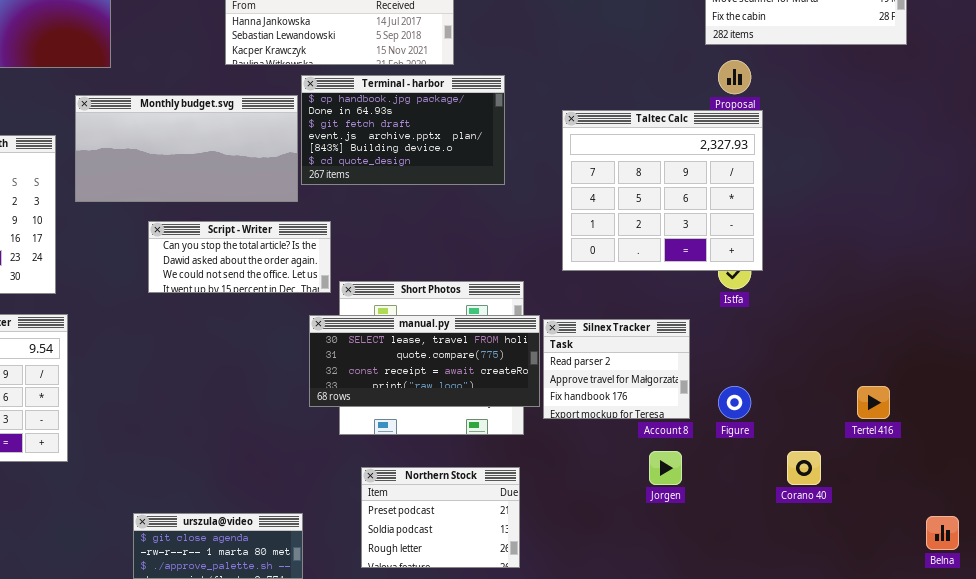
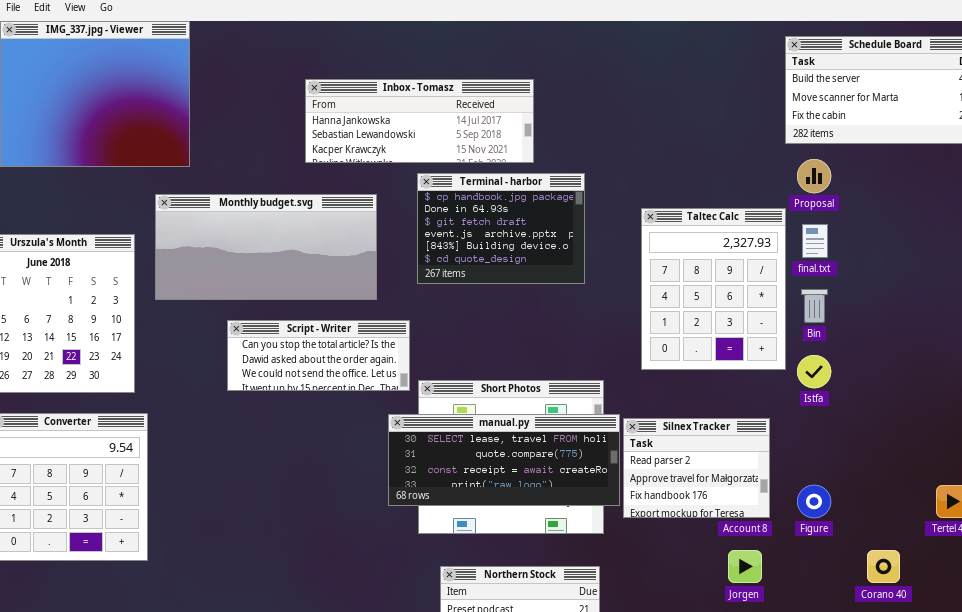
Terminal - harbor: [301,75,505,185] -> [417,173,585,284], resized
Taltec Calc: [562,110,763,271] -> [641,208,786,370], resized

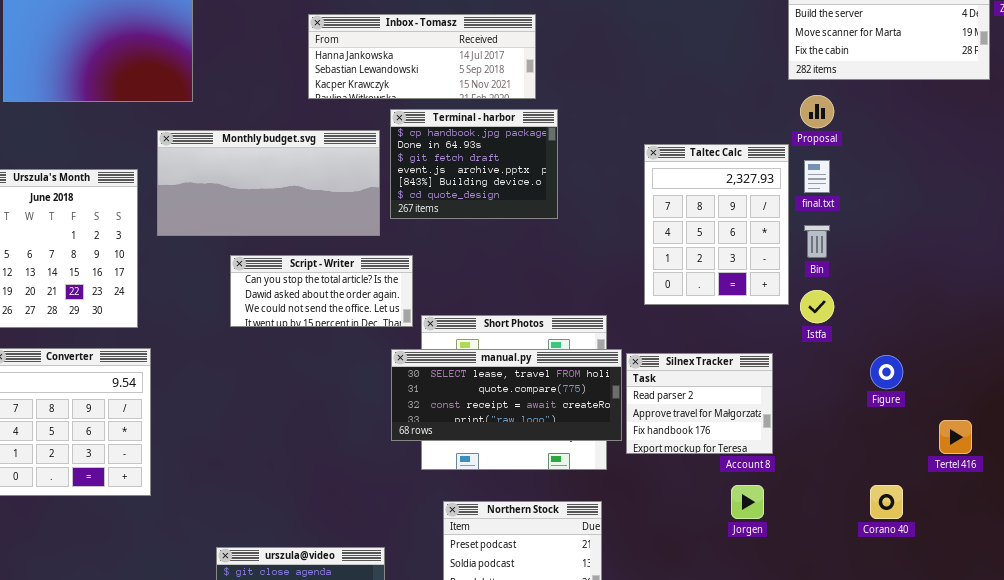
Terminal - harbor: [417,173,585,284] -> [390,109,558,219], moved
Figure: [797,485,831,518] -> [870,355,903,389], moved

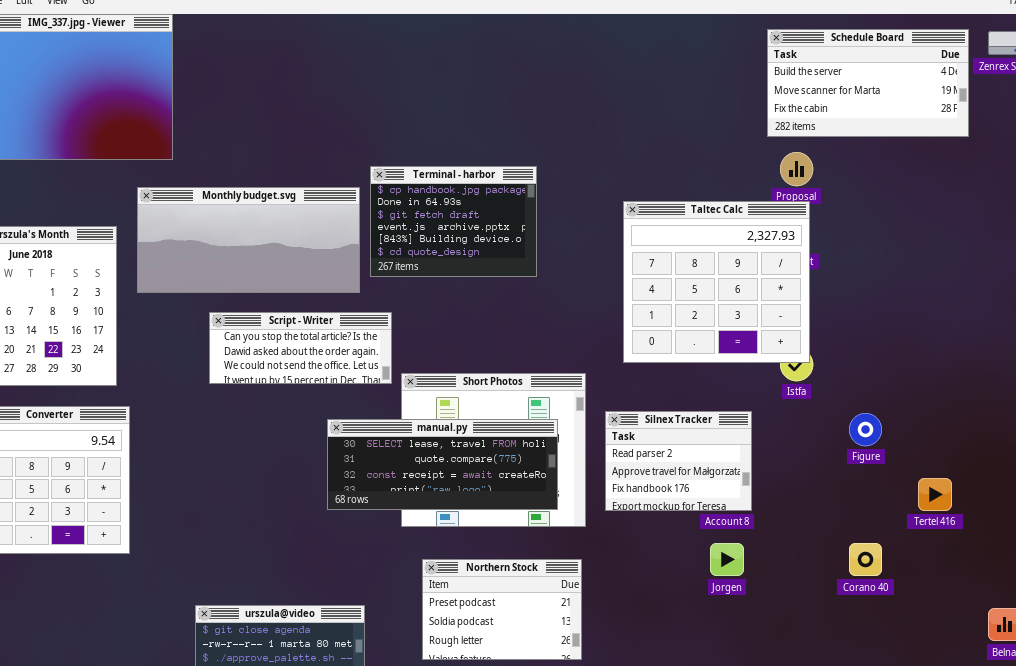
Inbox - Tomasz: [308,14,536,99] -> none, closed
Taltec Calc: [644,144,789,305] -> [623,201,810,363], resized
manual.py: [391,349,622,441] -> [327,419,558,510], moved

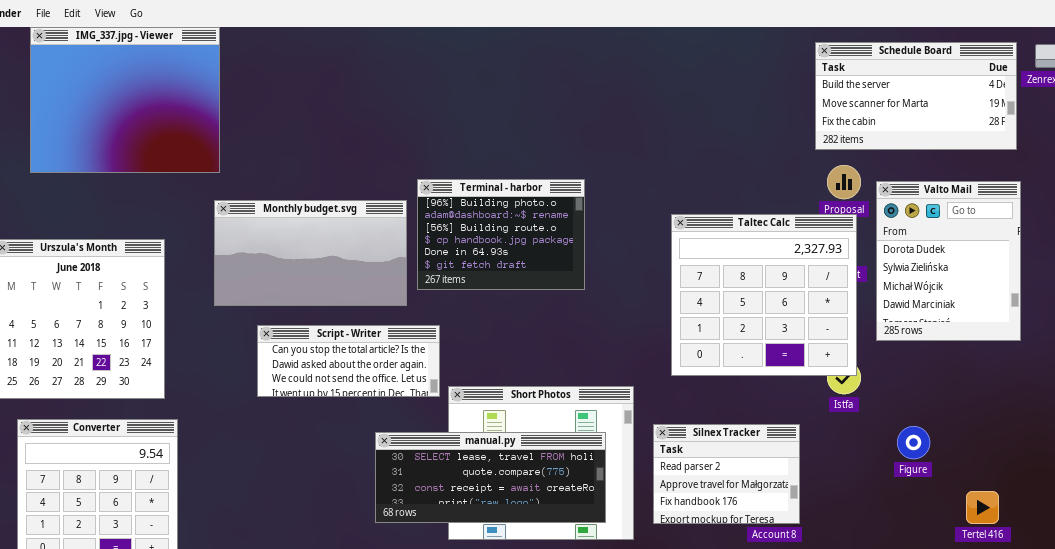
Terminal - harbor: [370,166,537,277] -> [417,179,585,290], scrolled up 3 rows
Valto Mail: none -> [876,181,1021,341], opened
Monthly budget.svg: [137,187,360,293] -> [214,200,407,306], resized

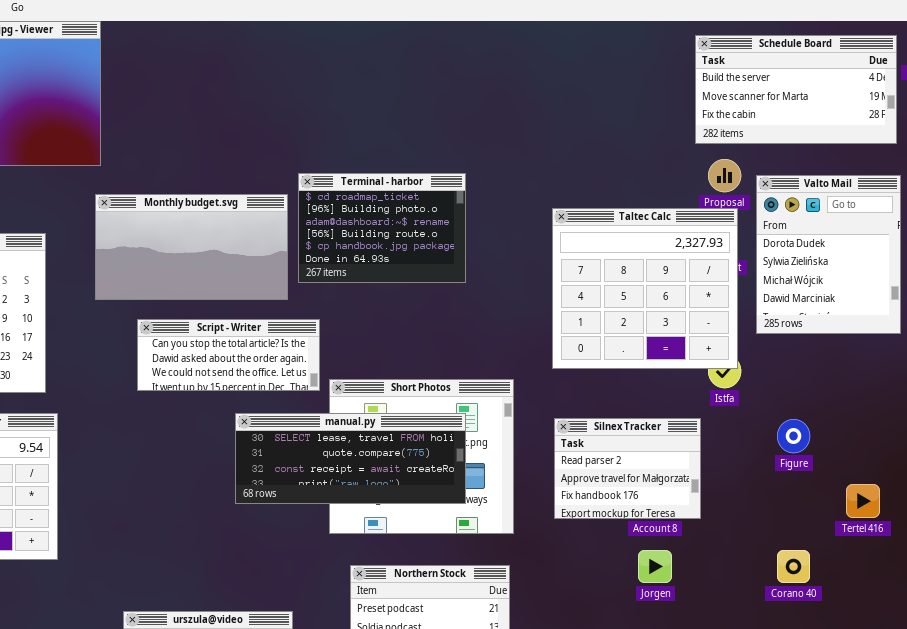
Terminal - harbor: [417,179,585,290] -> [298,173,466,283], scrolled up 1 row
Silnex Tracker: [653,424,800,524] -> [554,418,701,519], moved
manual.py: [375,432,606,523] -> [235,413,466,504], moved

